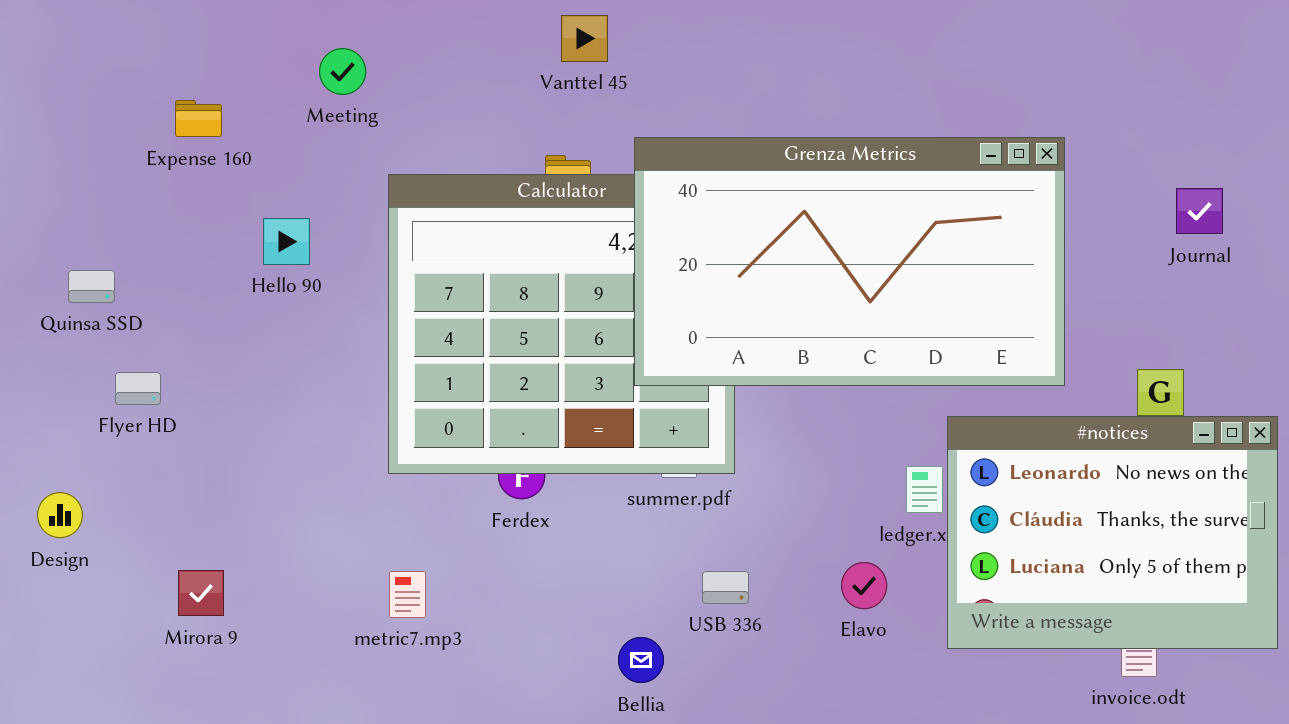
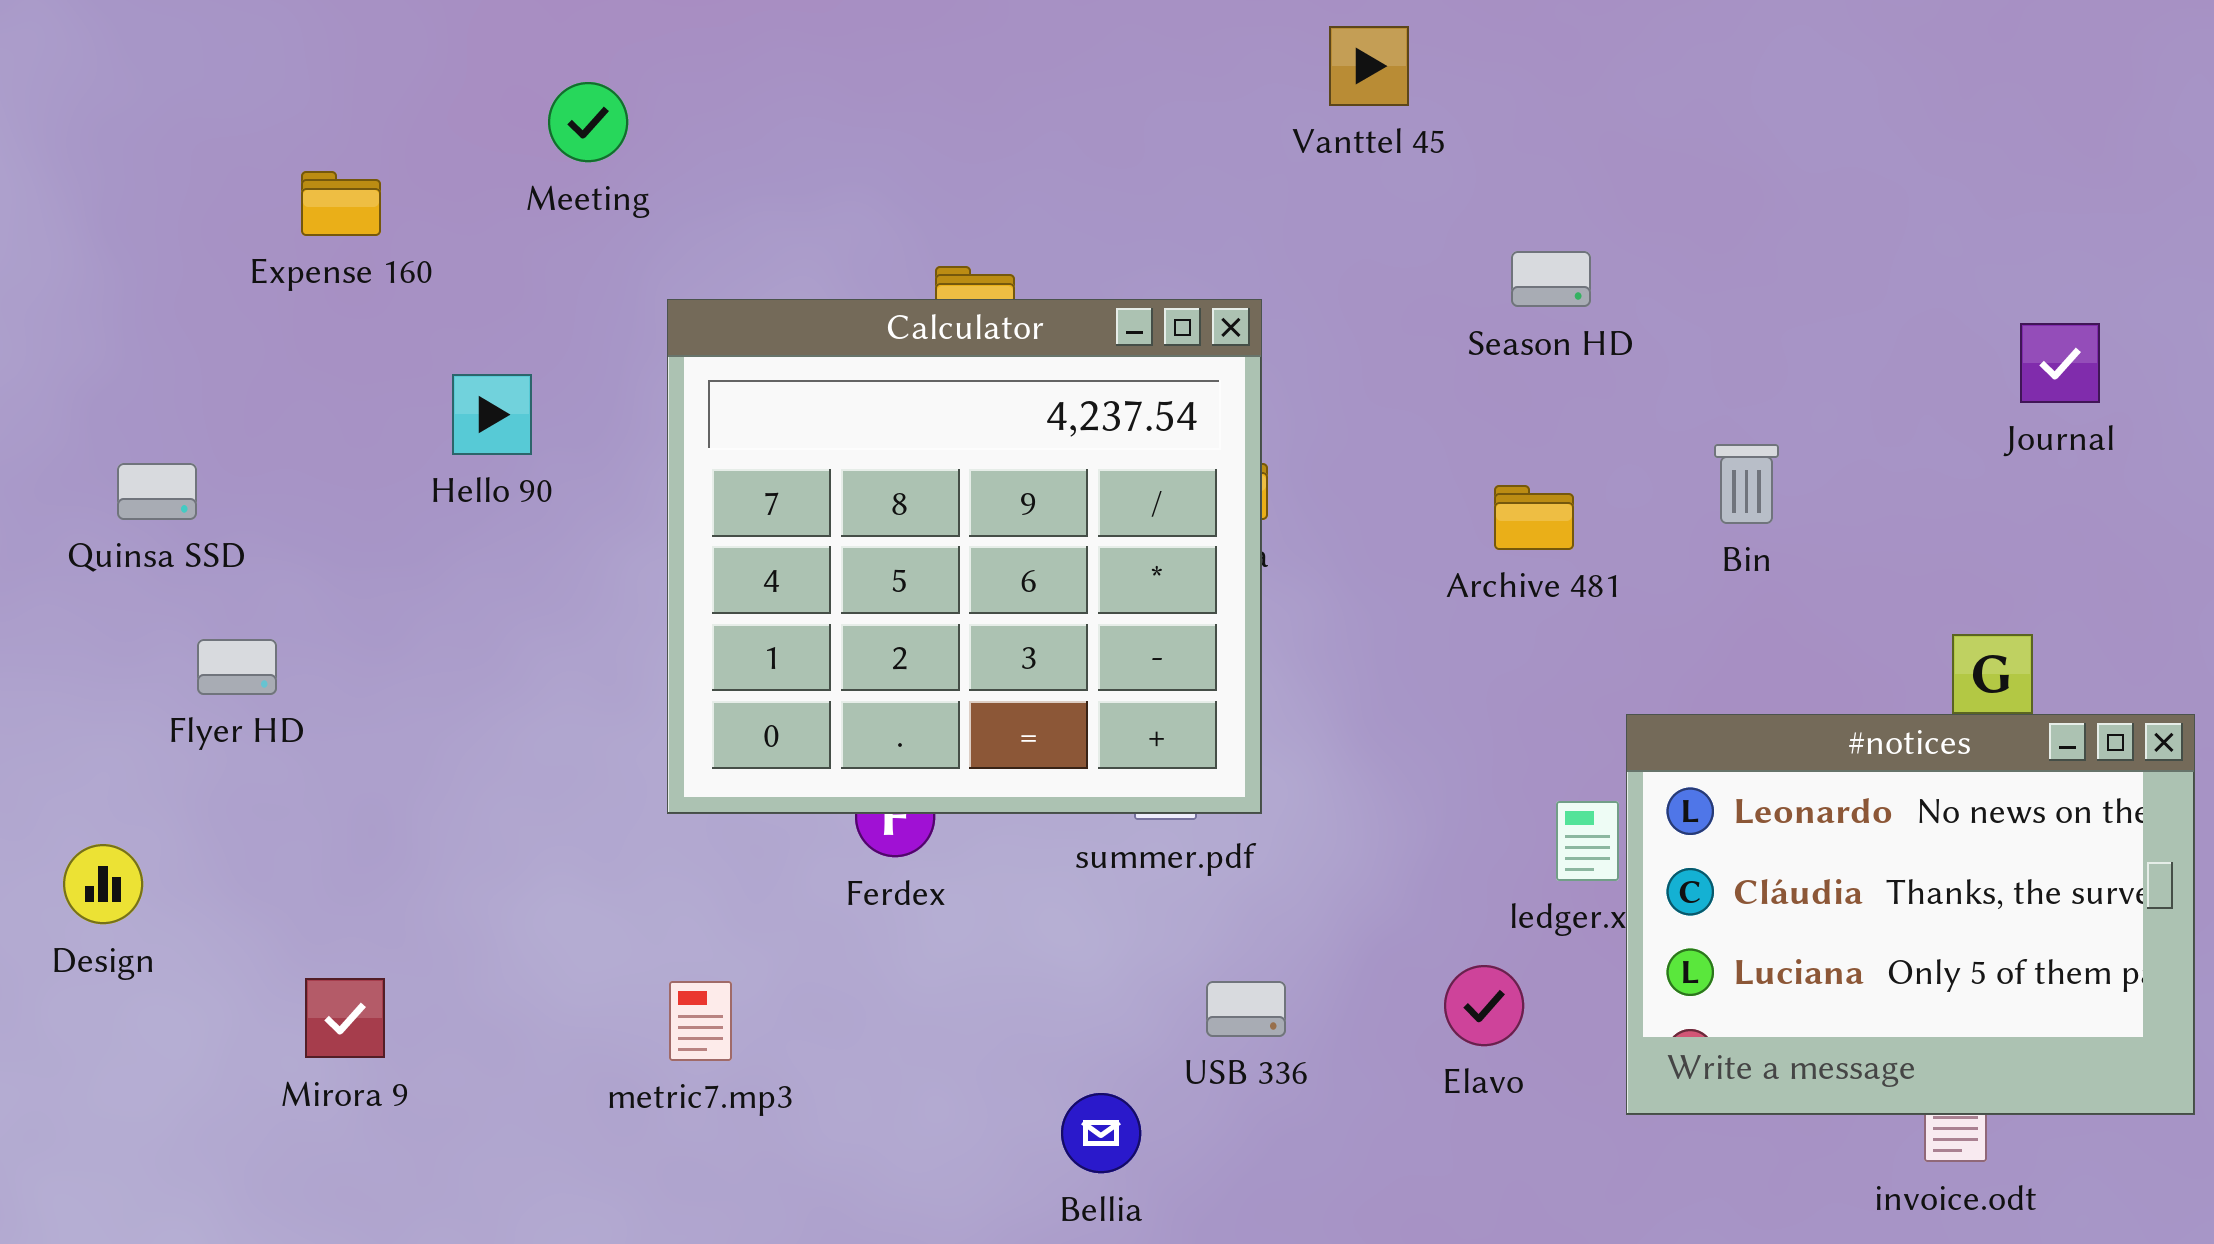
Vanttel 45: [561,15,608,62] -> [1329,26,1409,106], moved
Grenza Metrics: [634,137,1065,386] -> none, closed

